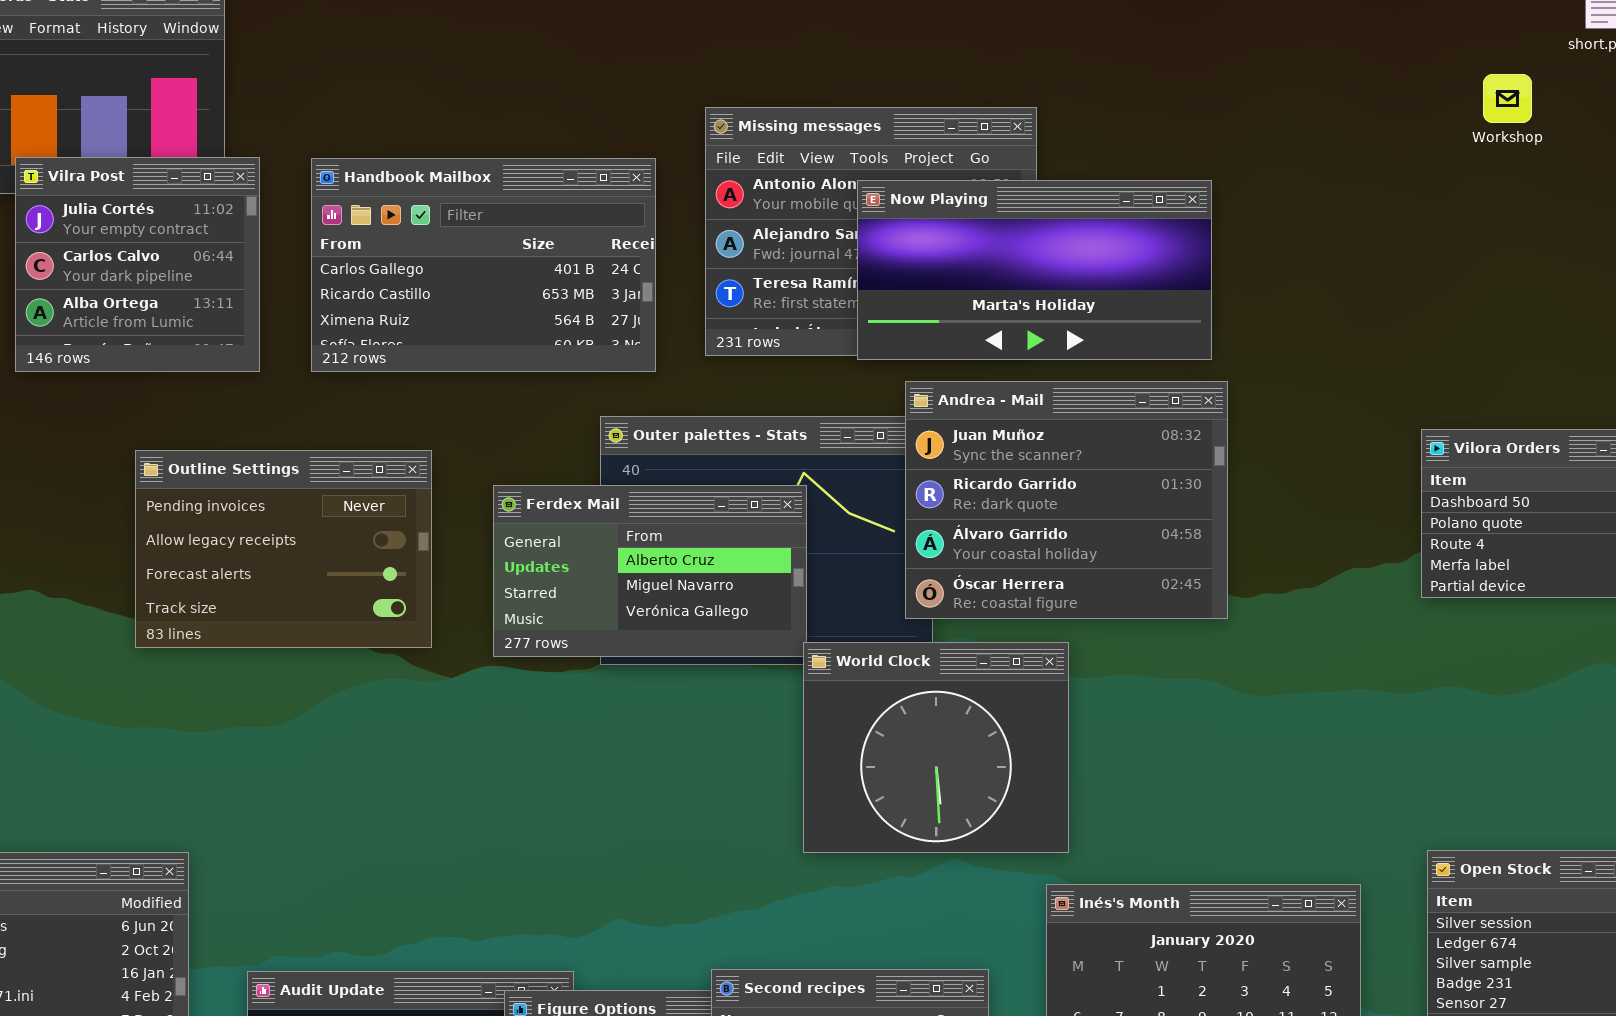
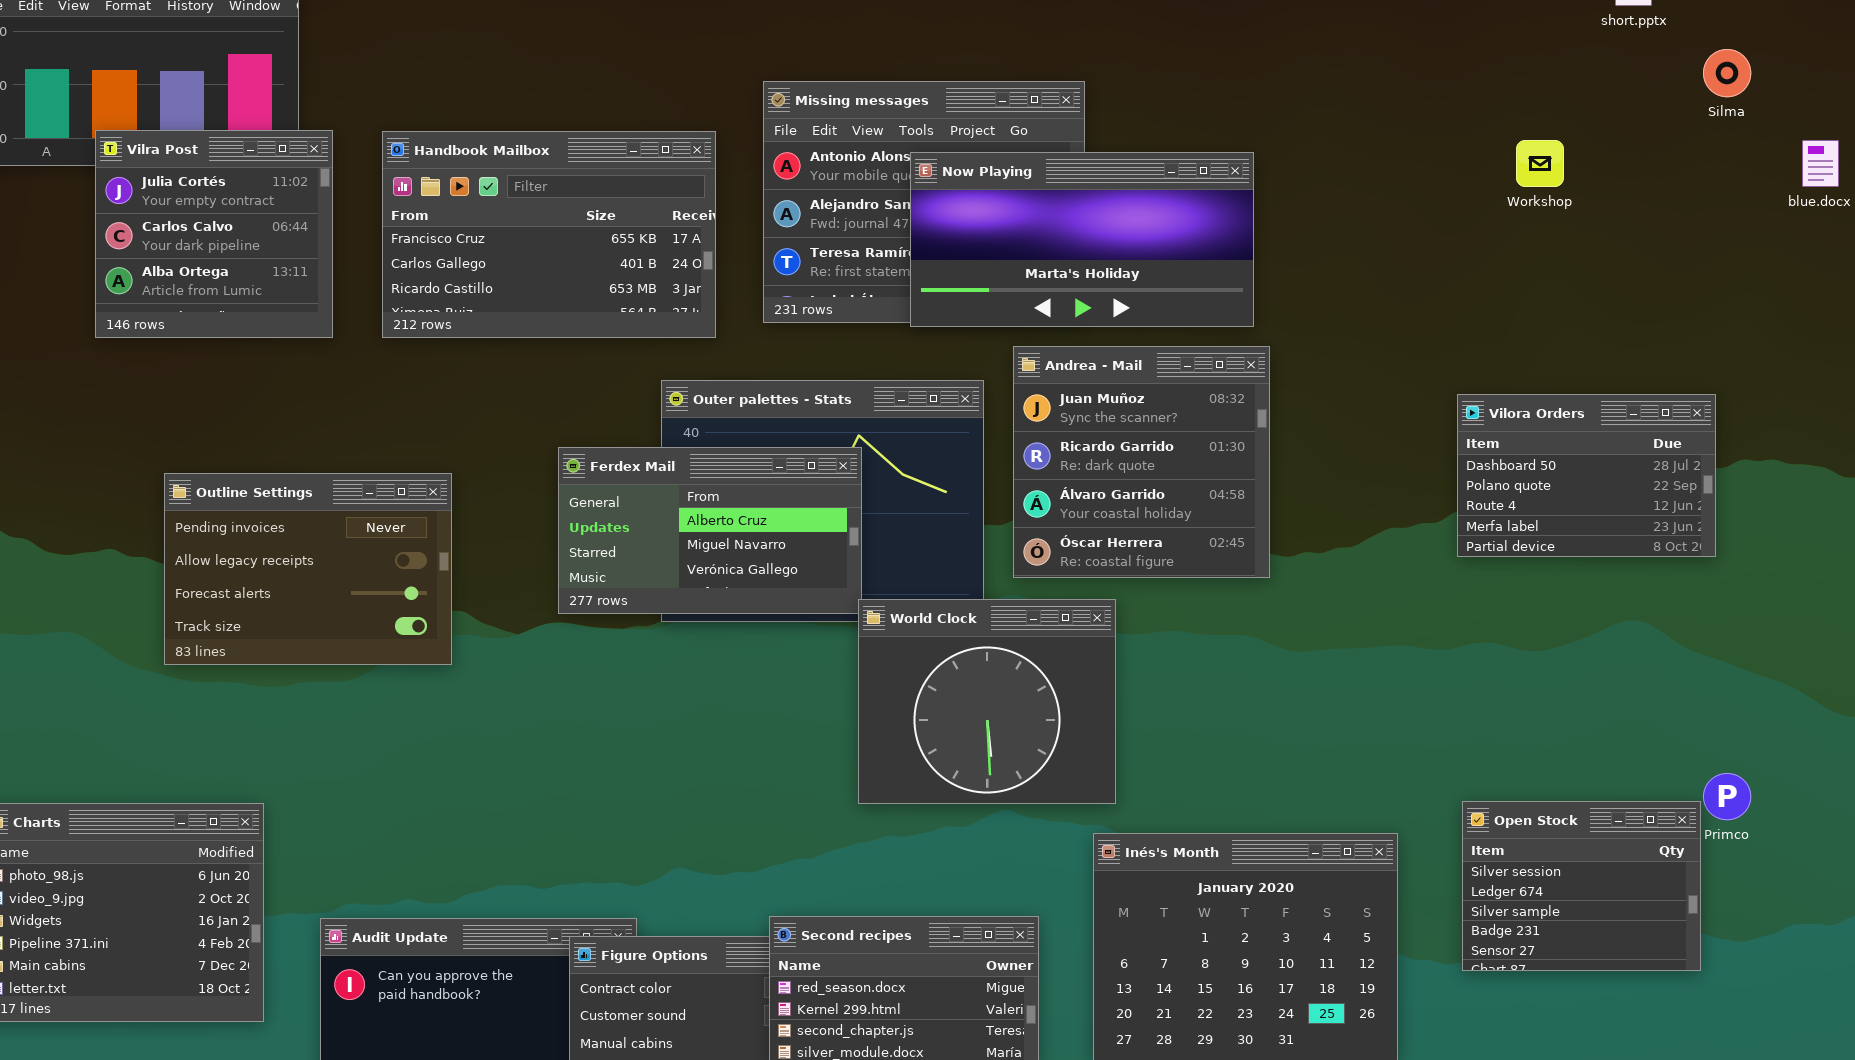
Workshop: [1483,74,1532,123] -> [1516,140,1564,187], moved
Handbook Mailbox: [311,158,656,372] -> [382,131,716,338], scrolled up 1 row
Andrea - Mail: [905,381,1228,619] -> [1013,346,1270,578], resized
Outline Settings: [135,450,432,648] -> [164,473,452,665], moved

